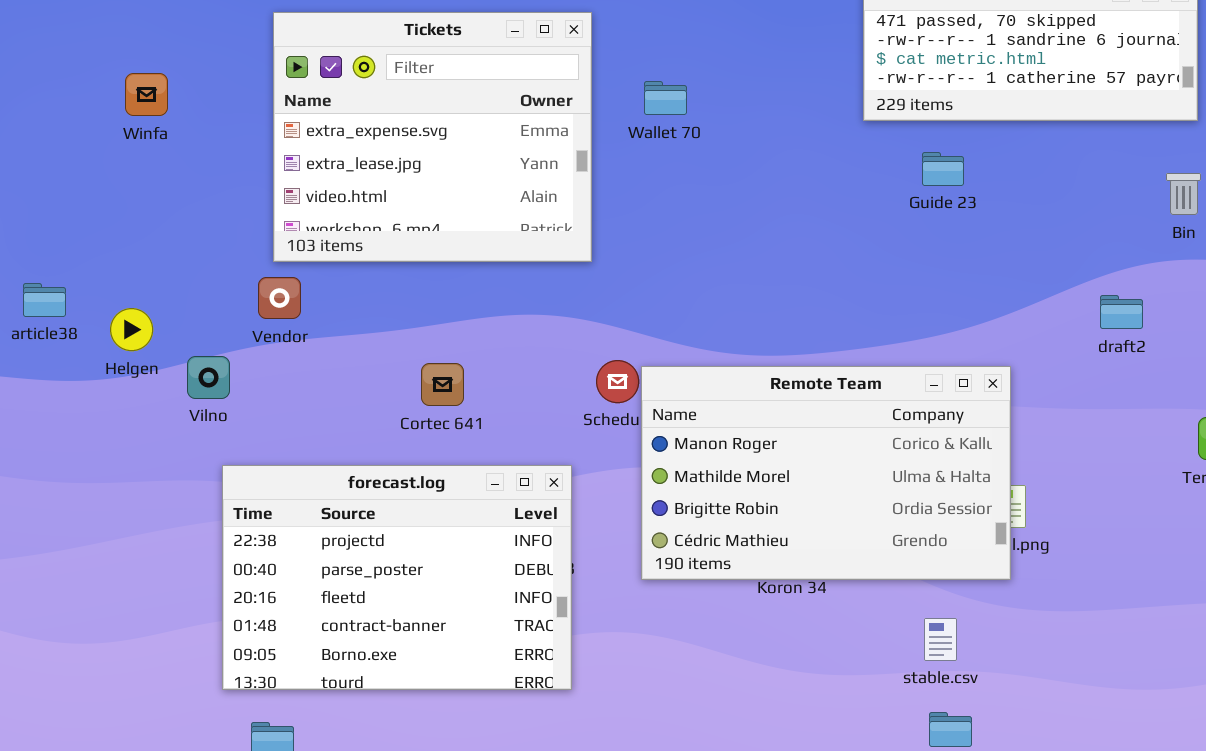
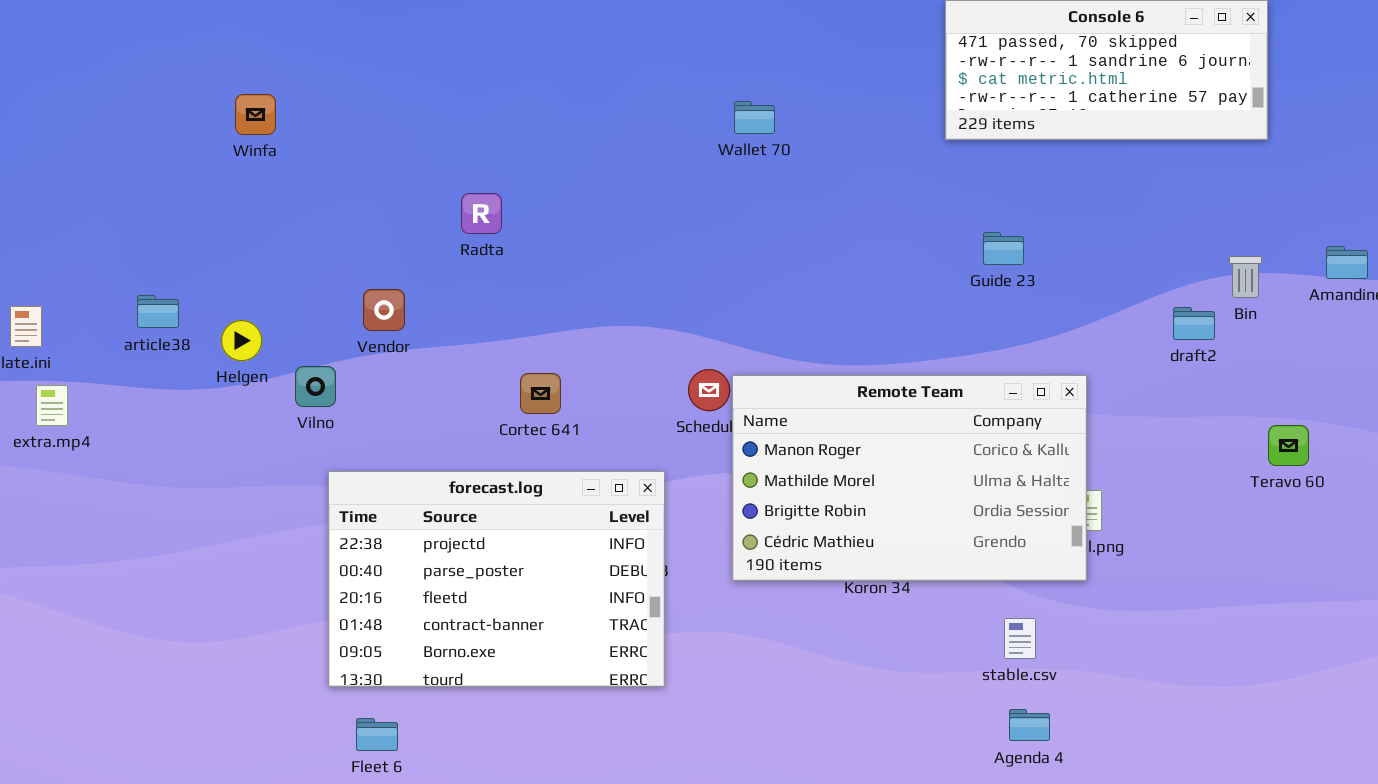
Tickets: [273,12,592,262] -> none, closed
Guide 23: [922,152,964,186] -> [983,232,1024,265], moved
Bin: [1166,173,1201,215] -> [1229,256,1262,298], moved

